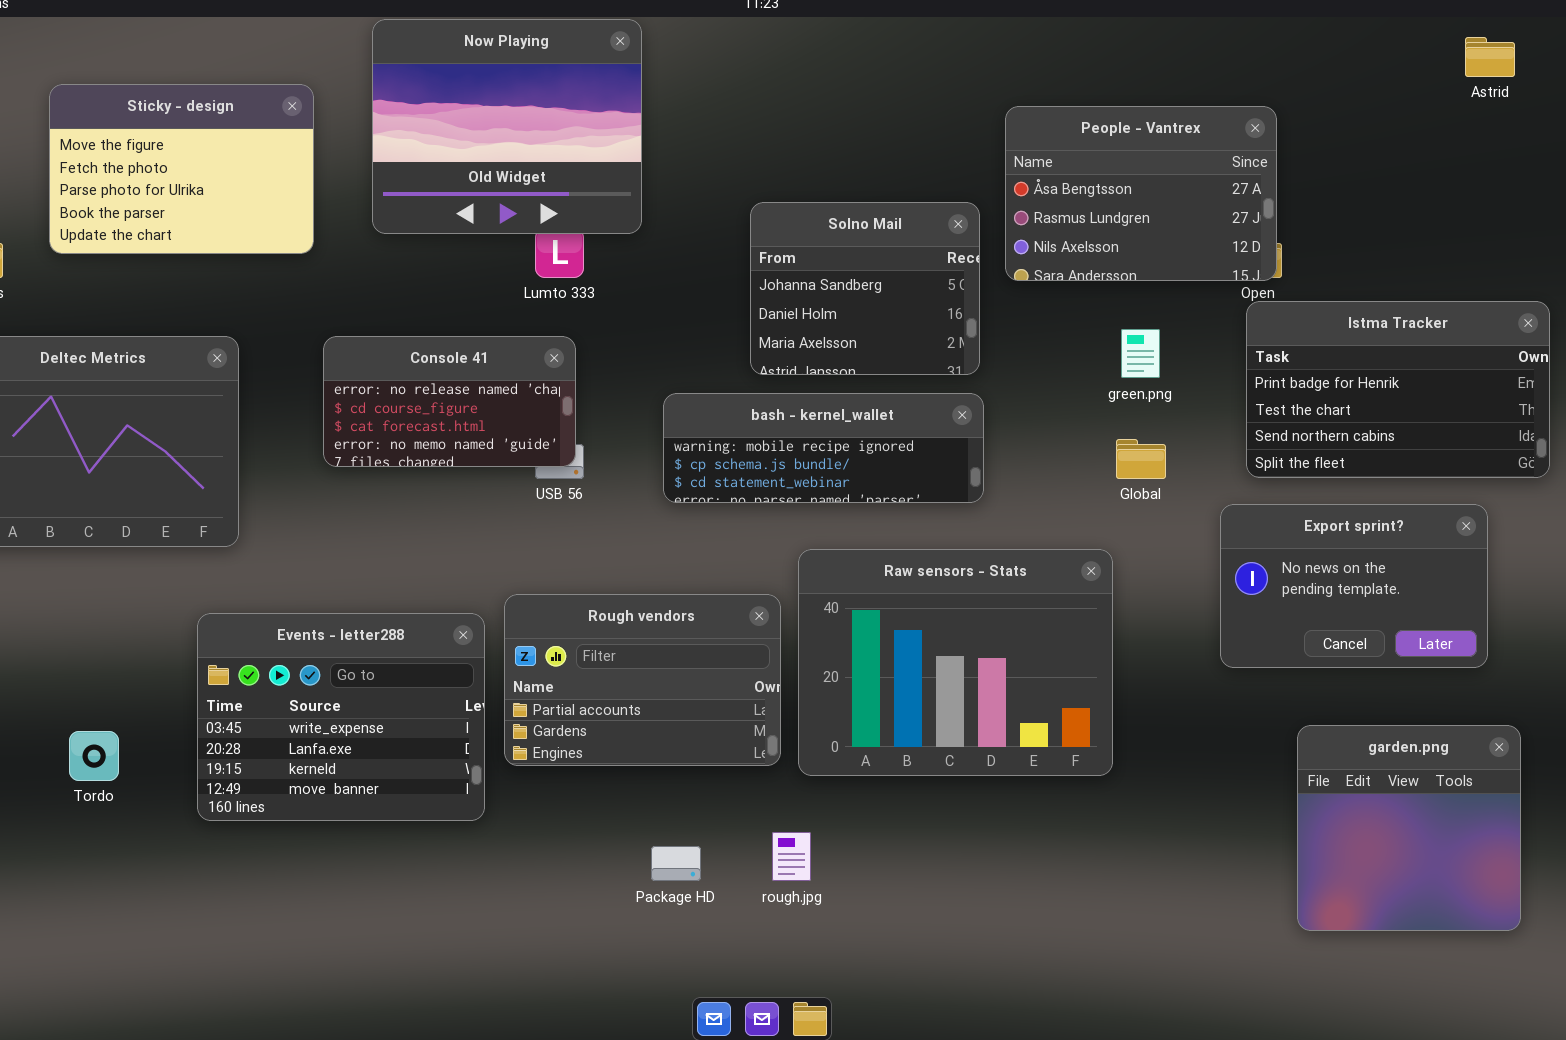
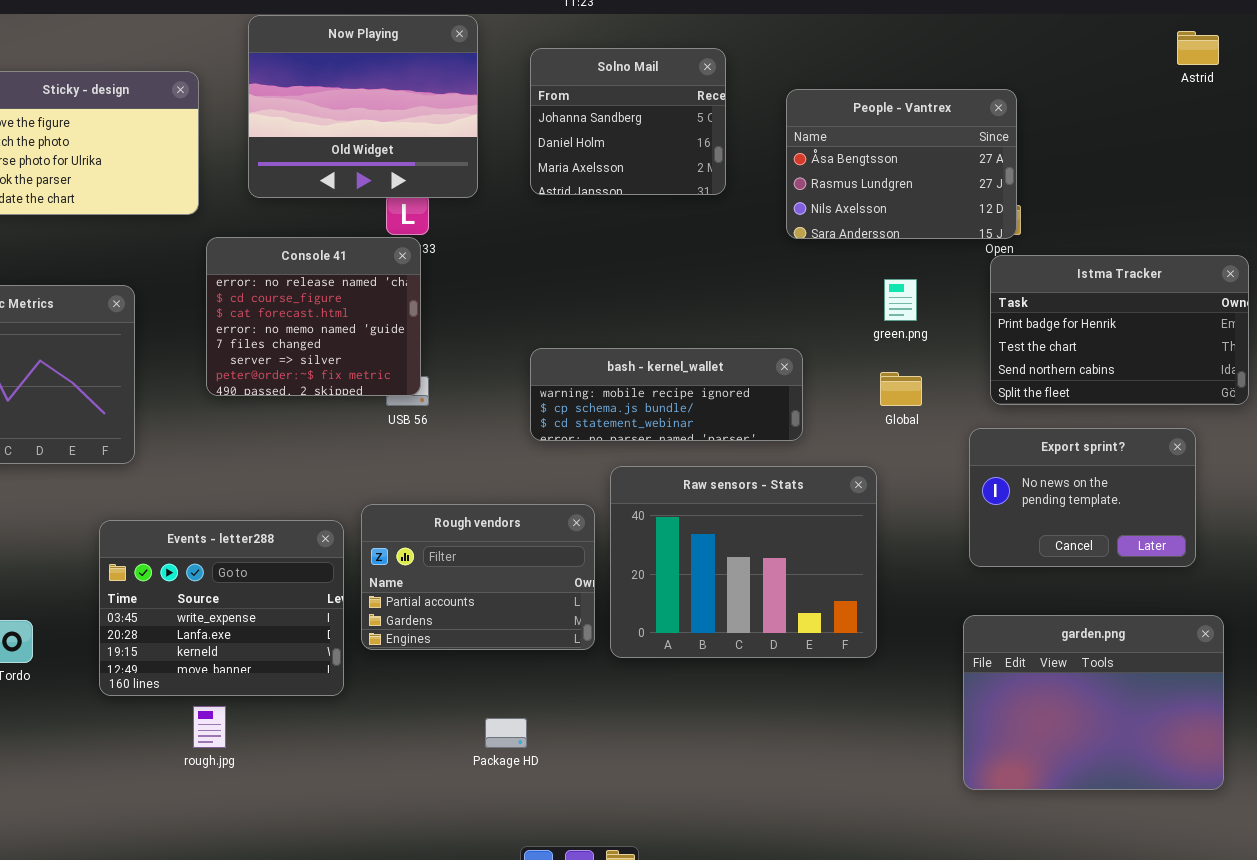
Solno Mail: [750,202,980,375] -> [530,48,726,195], moved
Console 41: [323,336,576,467] -> [206,237,421,396], resized
bash - kernel_wallet: [663,393,984,503] -> [530,348,803,441], moved
garden.png: [1297,725,1521,931] -> [963,615,1224,790], resized
rough.jpg: [772,832,811,881] -> [193,706,226,748], moved

